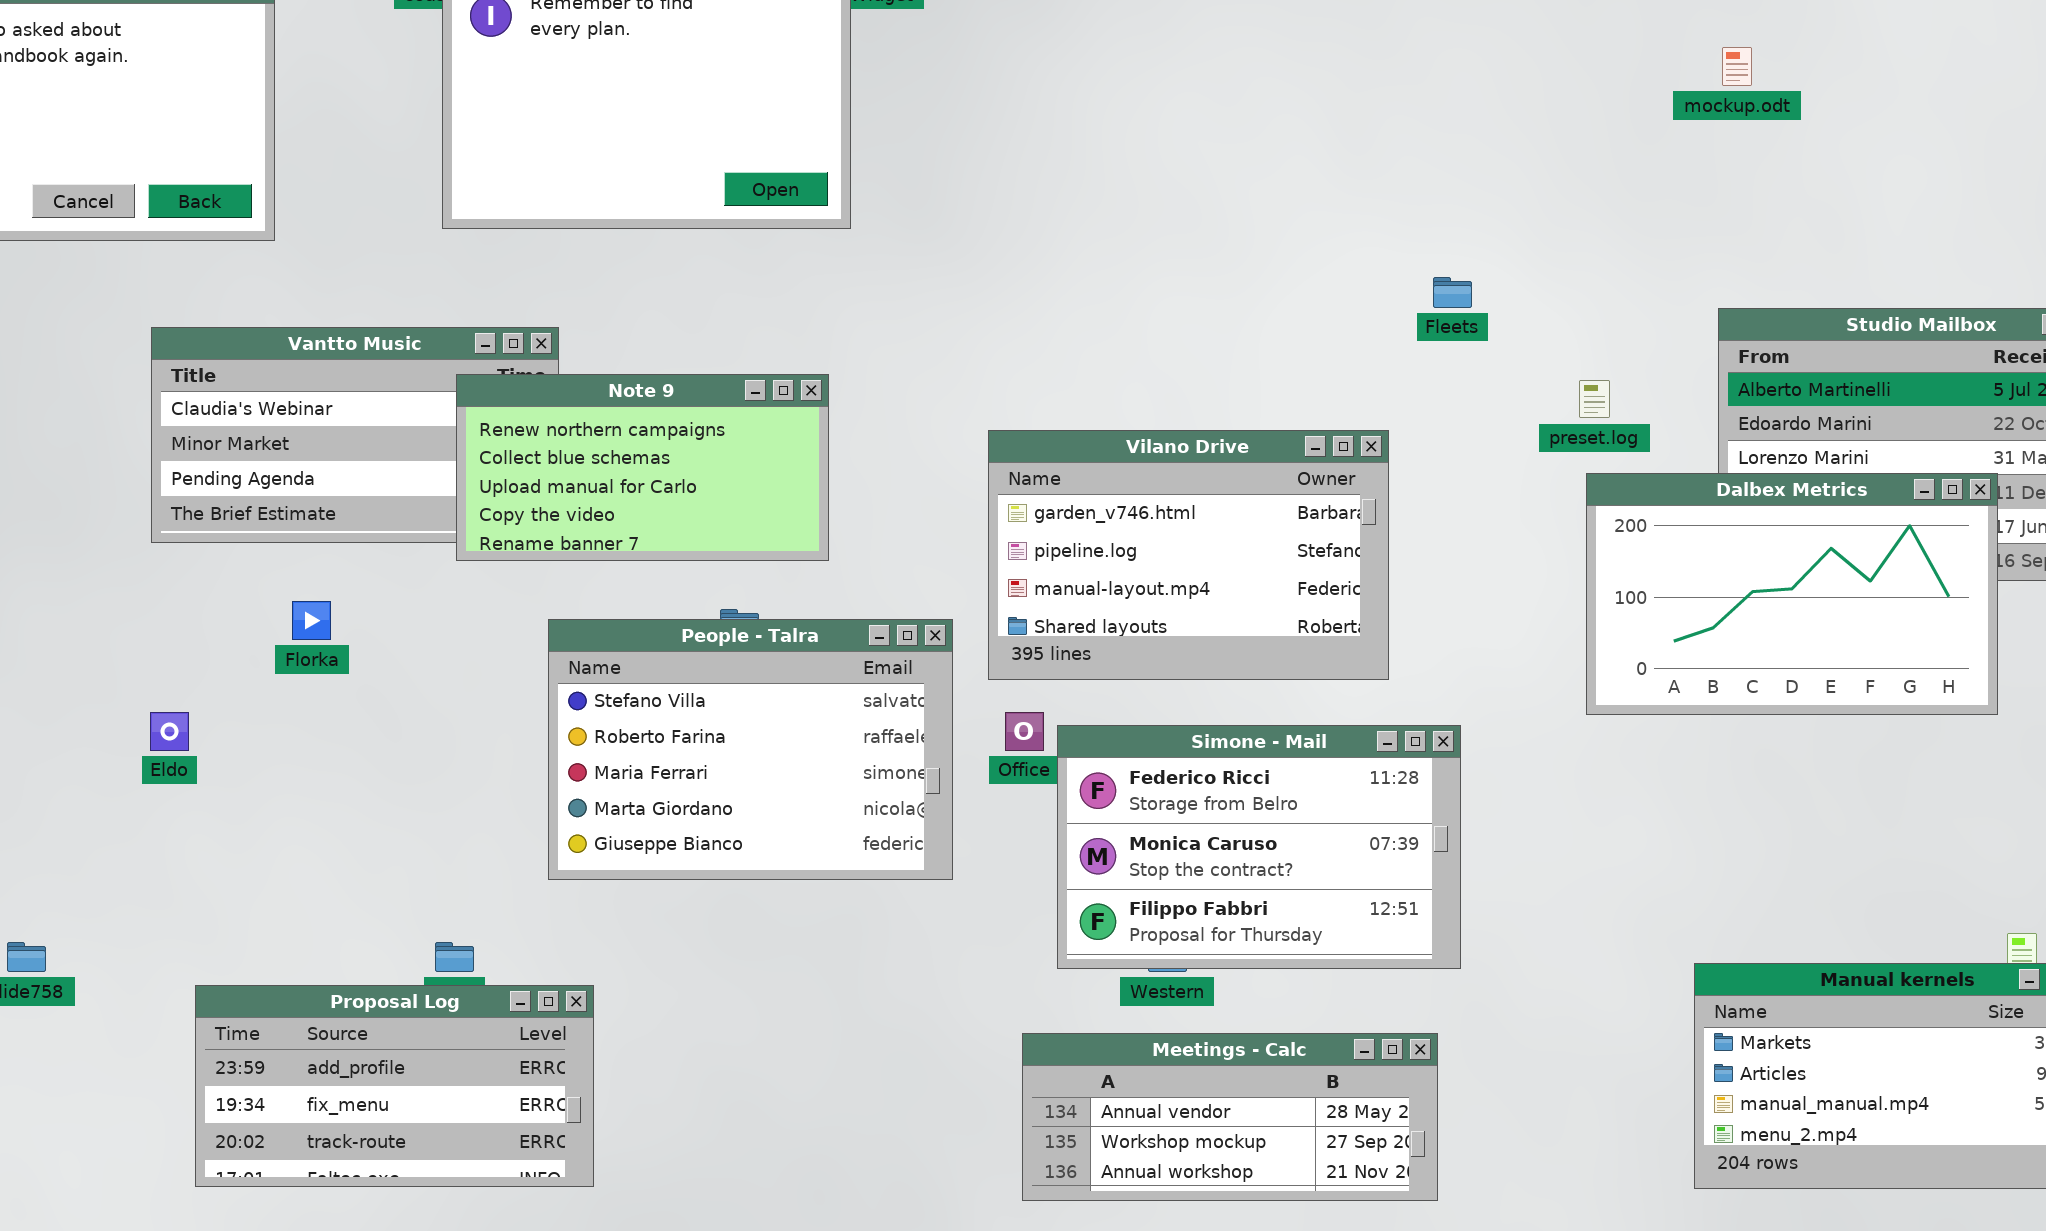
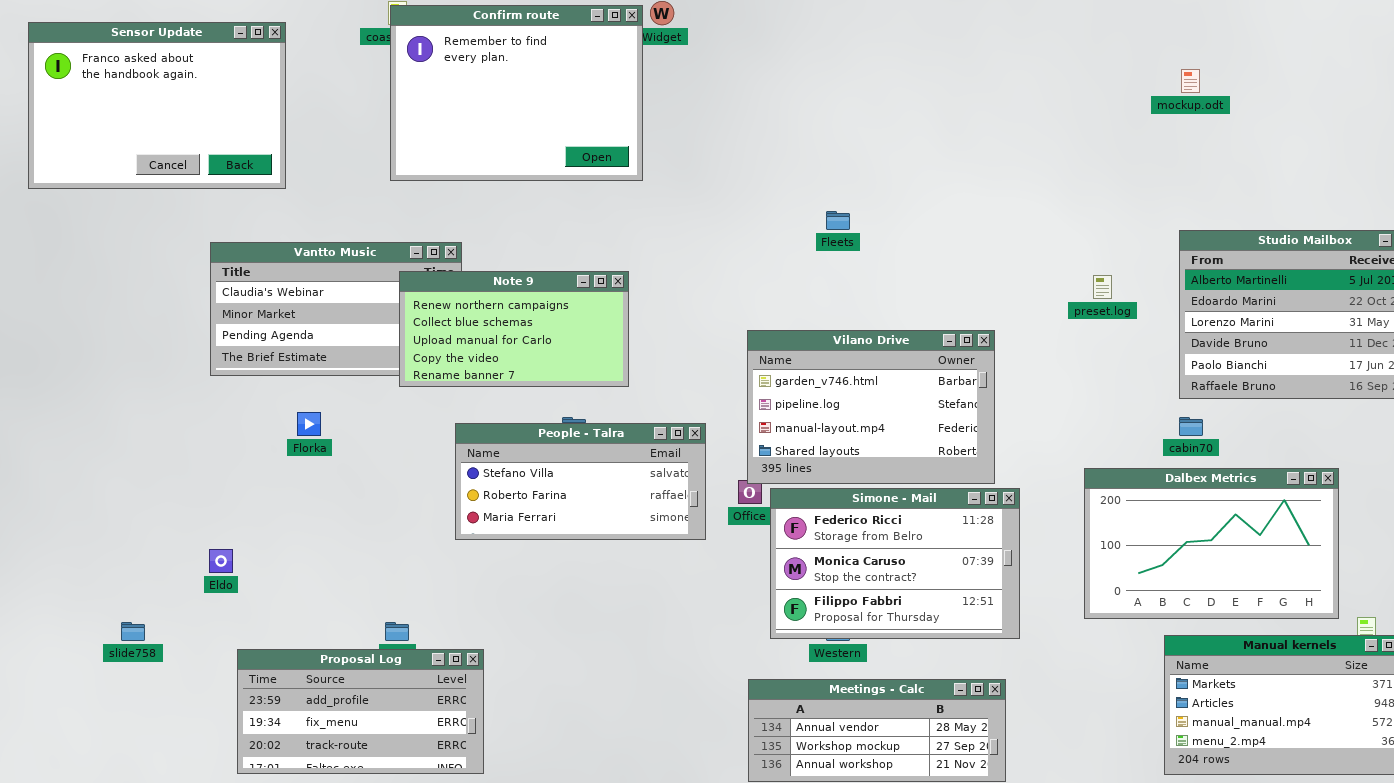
Fleets: [1433,277,1472,308] -> [826,211,850,230], moved
Vilano Drive: [988,430,1389,680] -> [747,330,995,484], moved
Dalbex Metrics: [1586,473,1998,715] -> [1084,468,1339,619], moved
People - Talra: [548,619,953,880] -> [455,423,706,540], resized
Eldo: [150,712,189,751] -> [209,549,233,573], moved

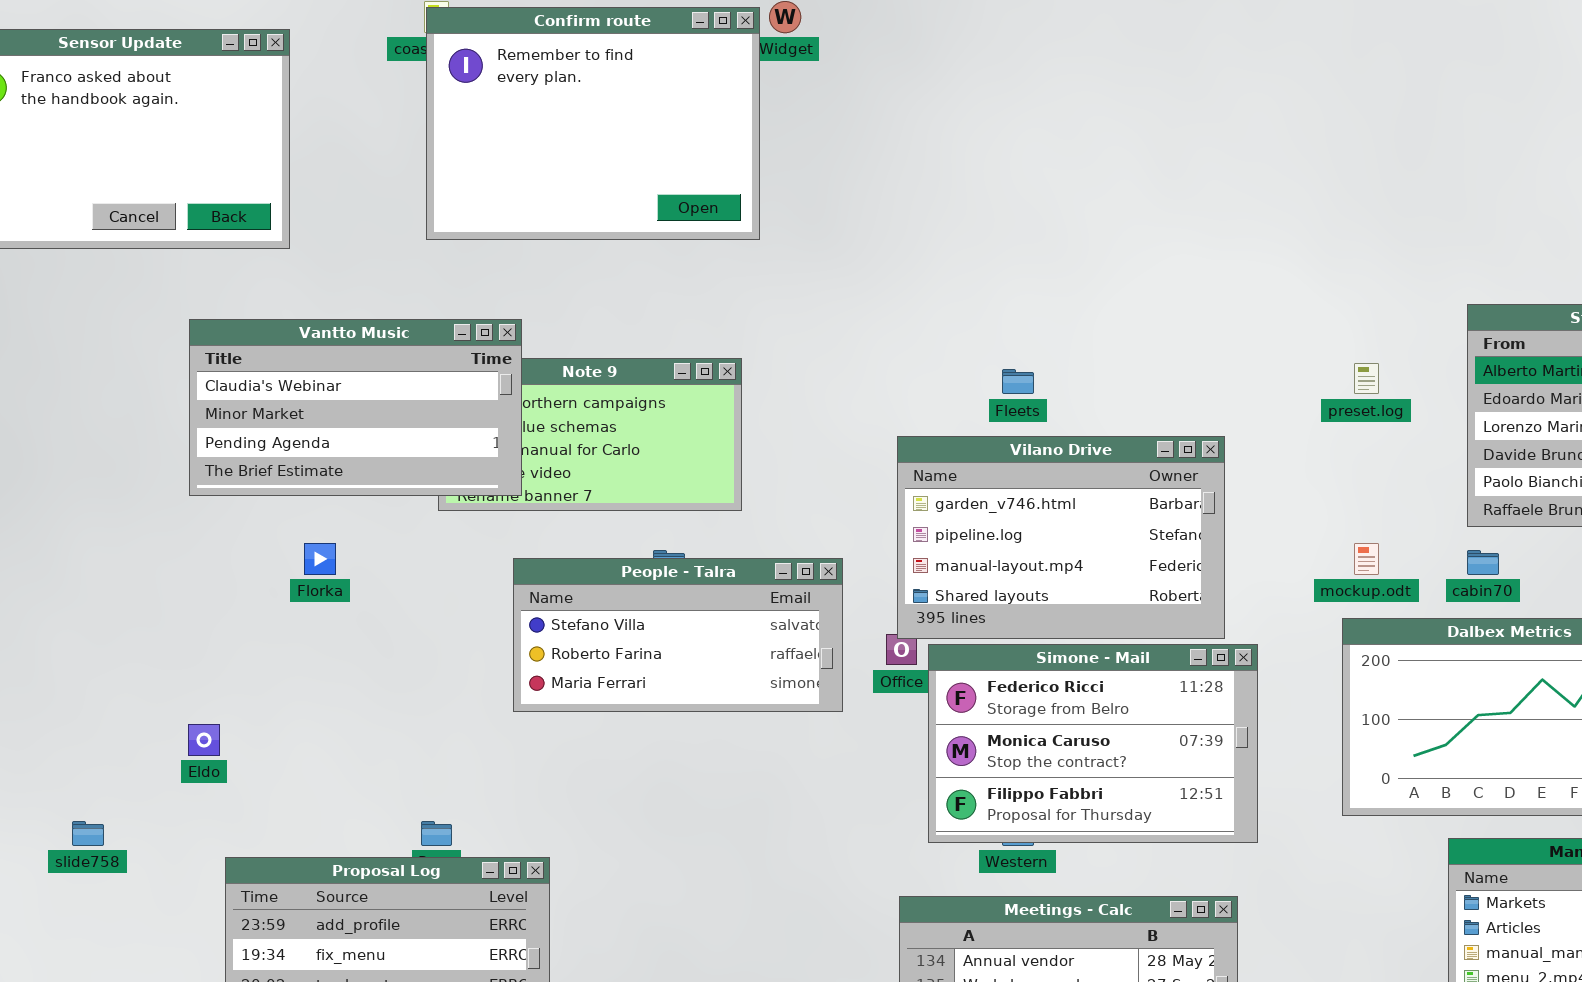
mockup.odt: [1181,69,1200,93] -> [1354,543,1379,575], moved
Fleets: [826,211,850,230] -> [1002,369,1034,394], moved
Vantto Music: [210,242,462,376] -> [189,319,522,496], raised

